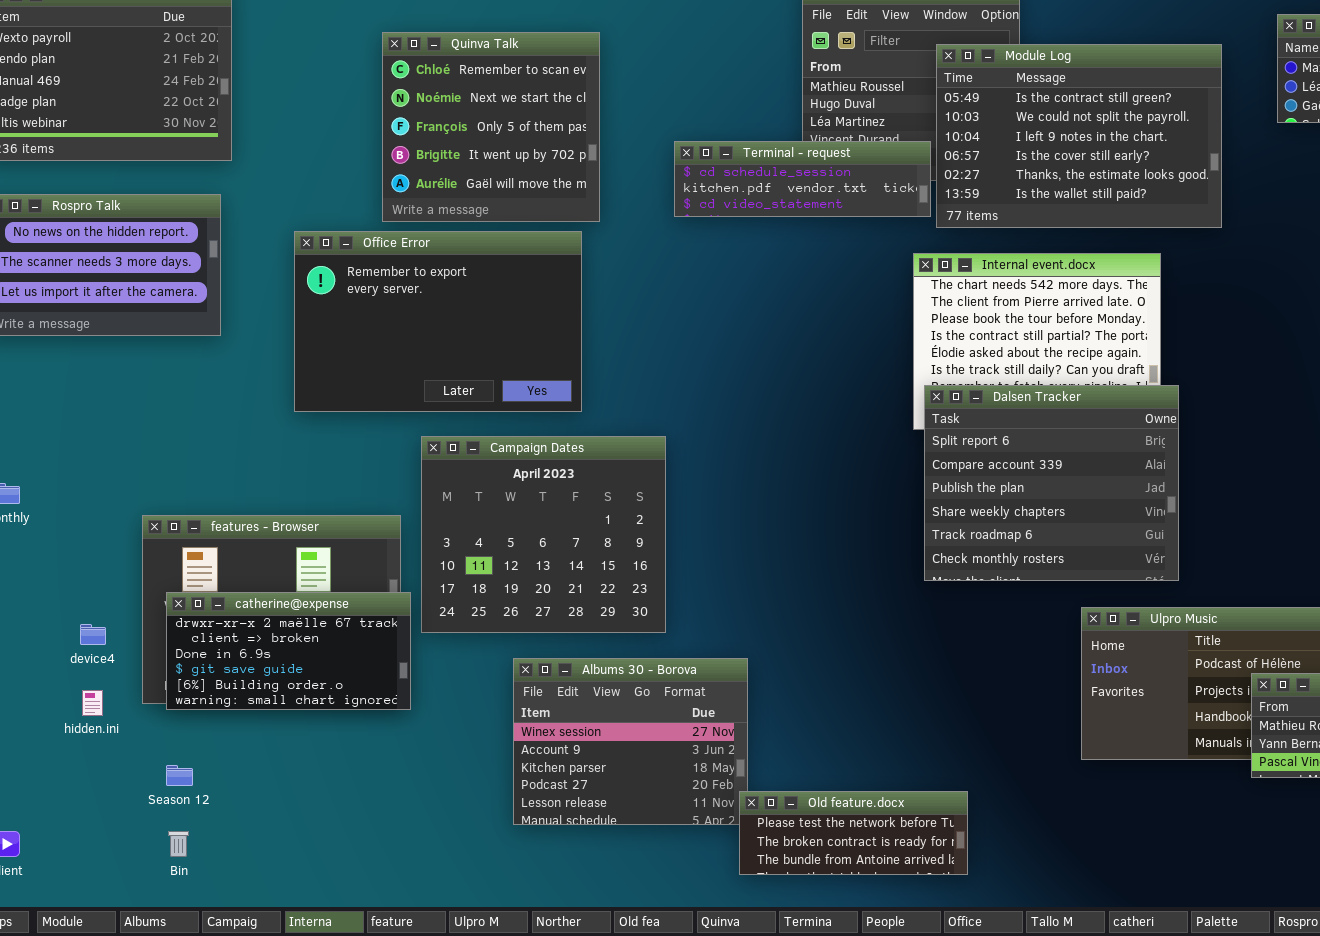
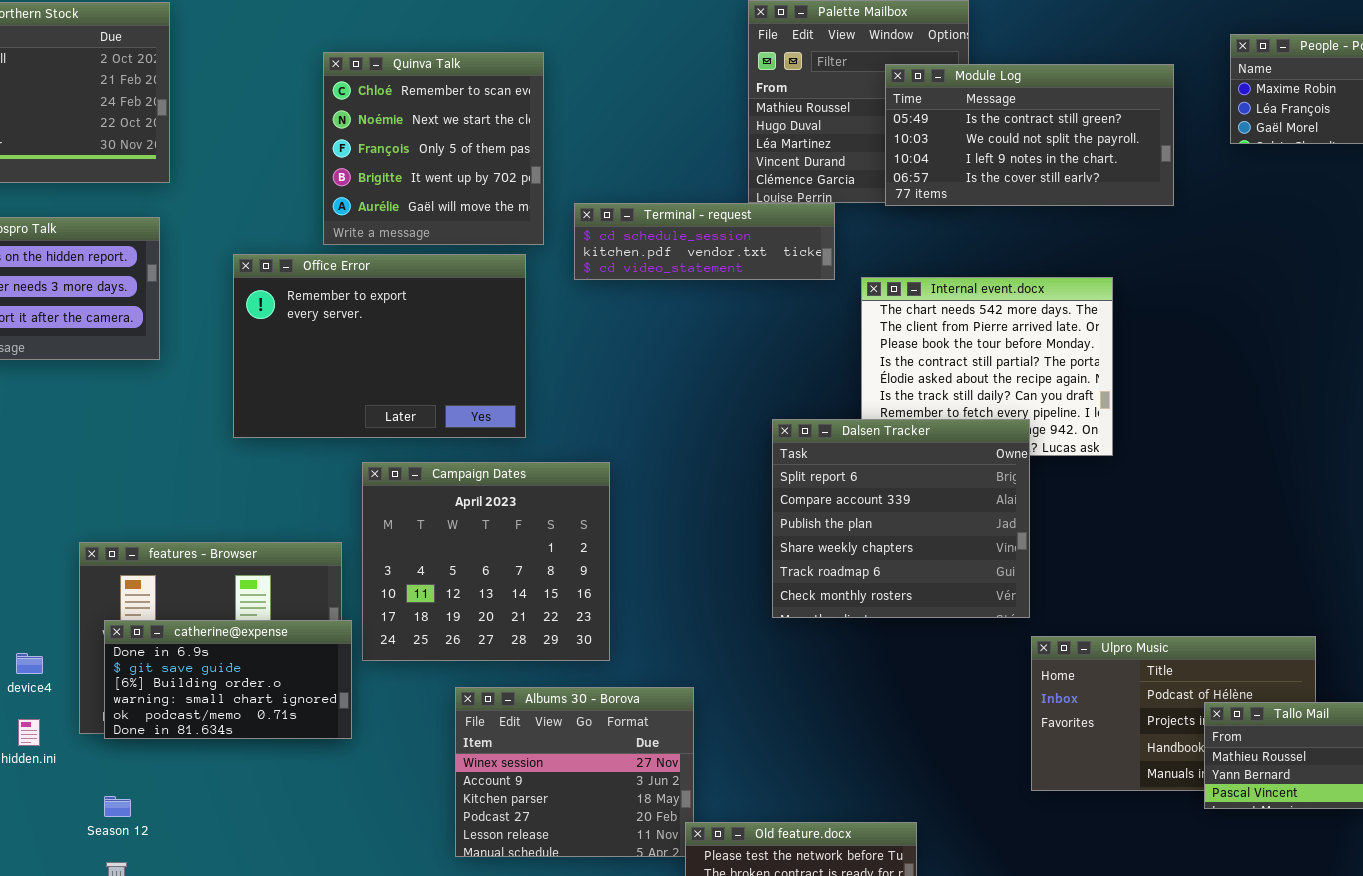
Module Log: [936,44,1222,228] -> [885,64,1174,206], resized
Terminal - request: [674,141,931,217] -> [574,203,835,280], moved
Dalsen Tracker: [924,385,1179,581] -> [772,419,1030,618], moved
catherine@expense: [166,592,411,710] -> [104,620,352,739], scrolled down 2 rows

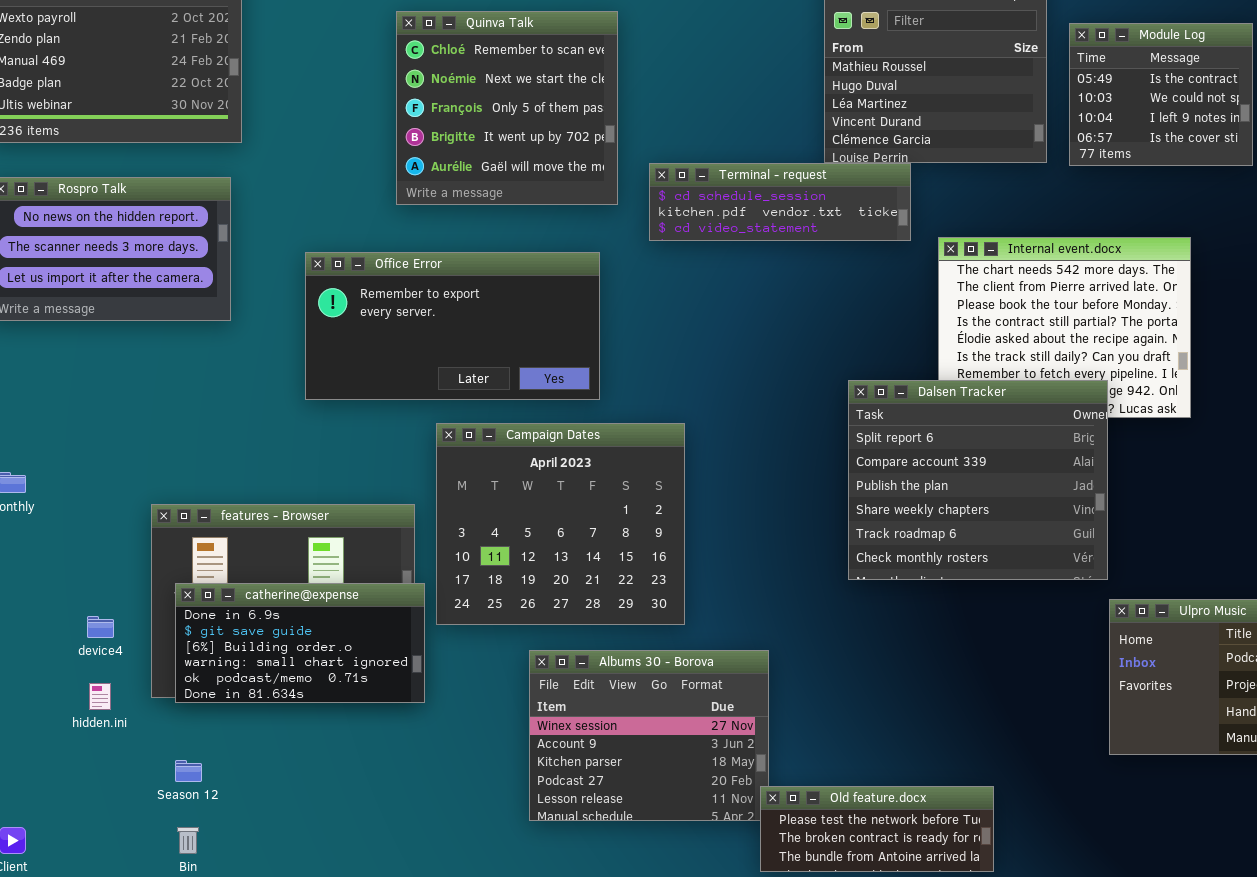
Module Log: [885,64,1174,206] -> [1069,23,1253,166], resized
Office Error: [233,254,526,438] -> [305,252,600,400], resized

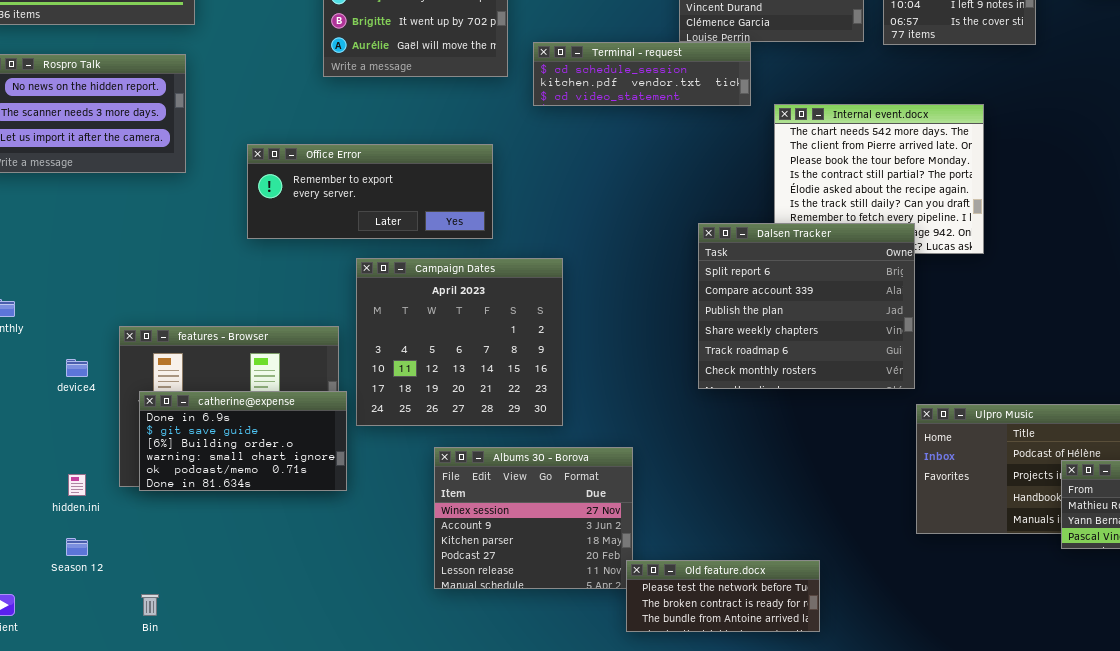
Office Error: [305,252,600,400] -> [247,144,493,239], resized
device4: [87,616,114,638] -> [66,359,88,377], moved
Season 12: [175,760,202,782] -> [66,538,88,556], moved

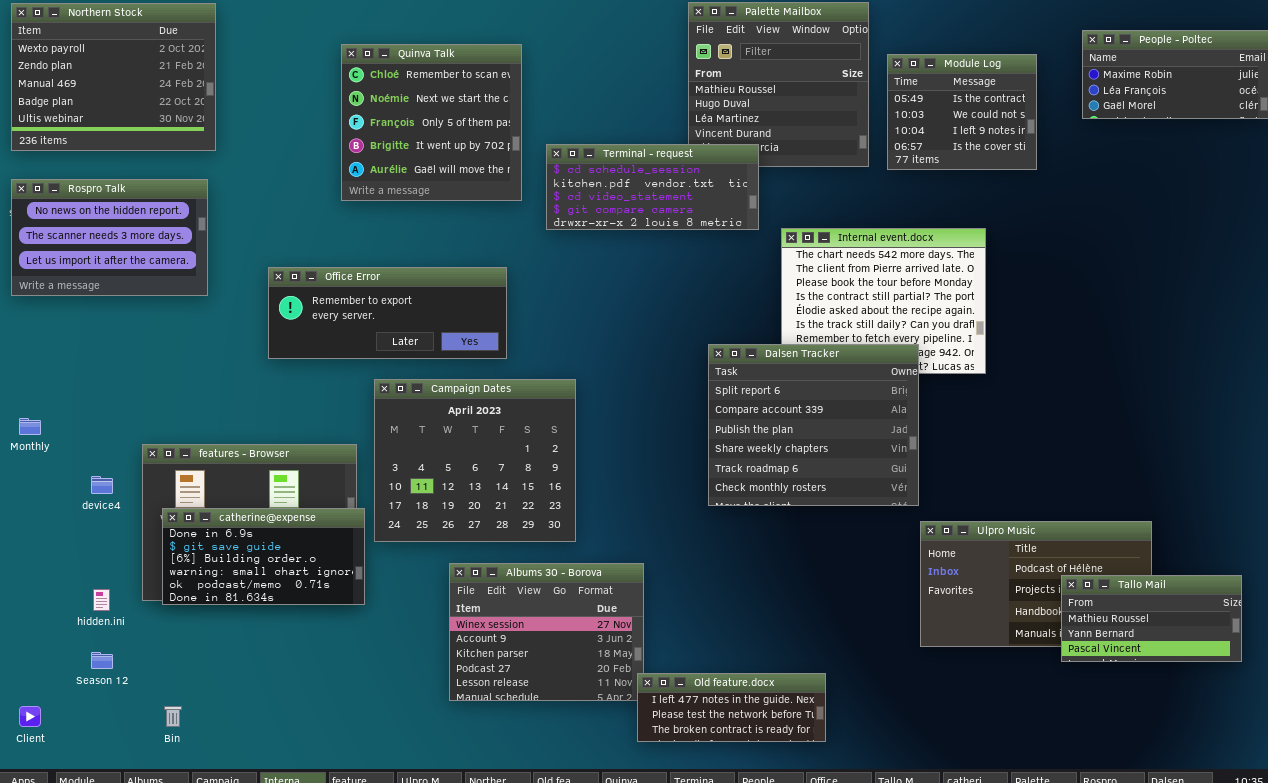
Terminal - request: [533,42,751,106] -> [546,144,759,230], resized
Old feature.docx: [626,560,820,632] -> [637,673,826,742], scrolled up 1 row

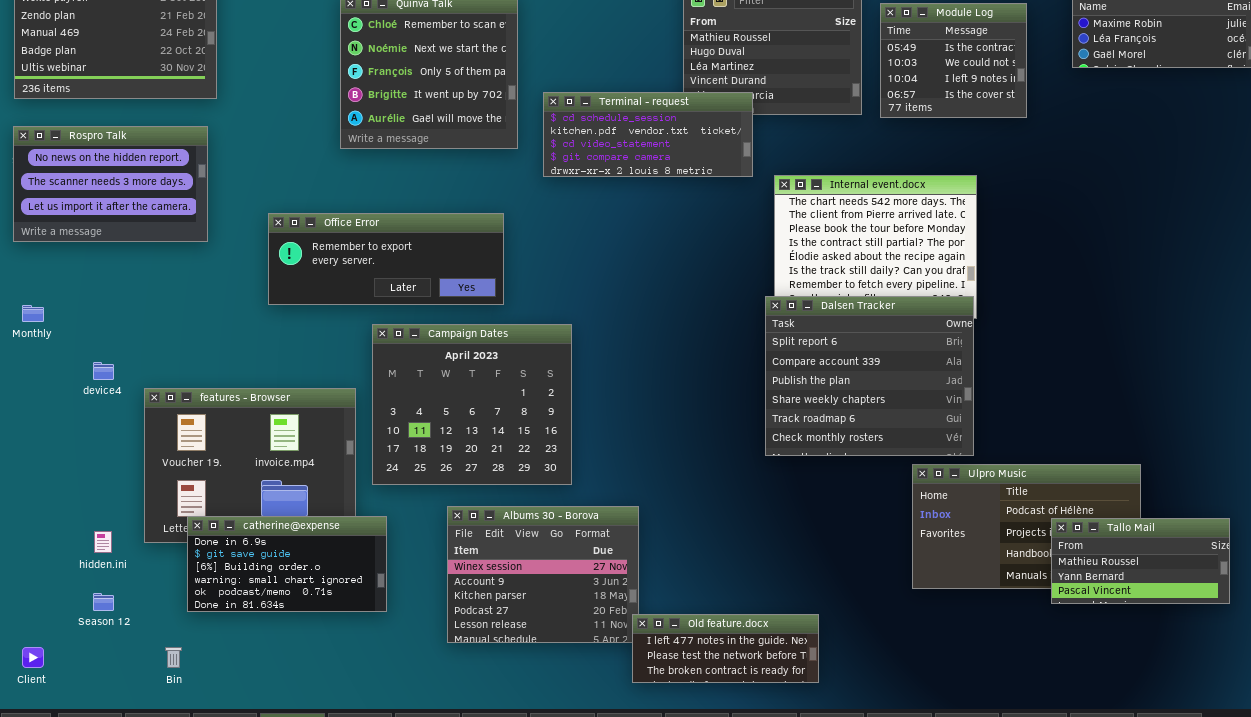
Dalsen Tracker: [708,344,919,506] -> [765,296,974,456], moved
Monthly: [19,418,41,435] -> [22,305,44,322], moved
device4: [91,476,113,494] -> [93,362,114,380], moved
catherine@expense: [162,508,365,605] -> [187,516,387,612], moved

